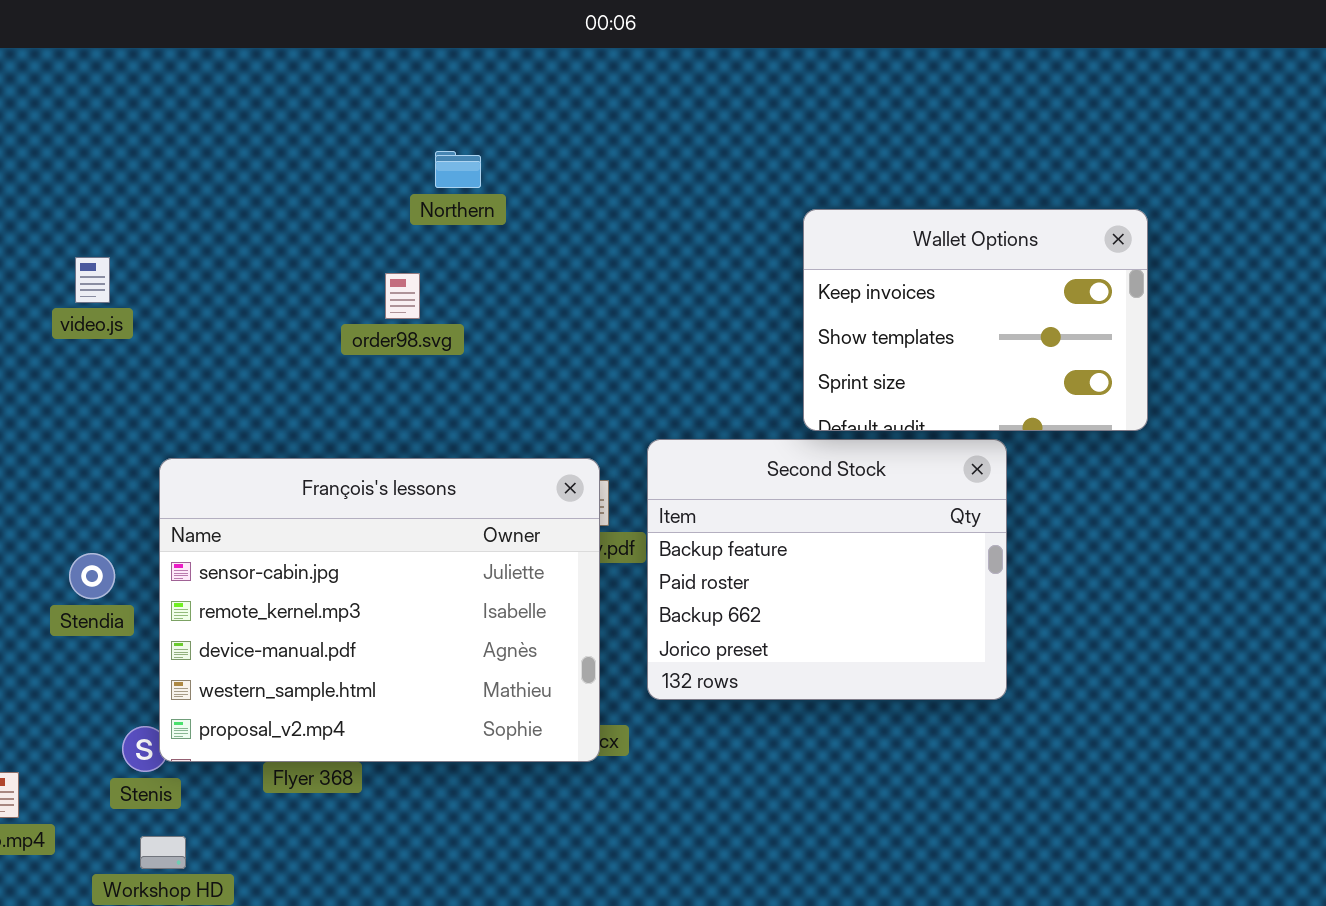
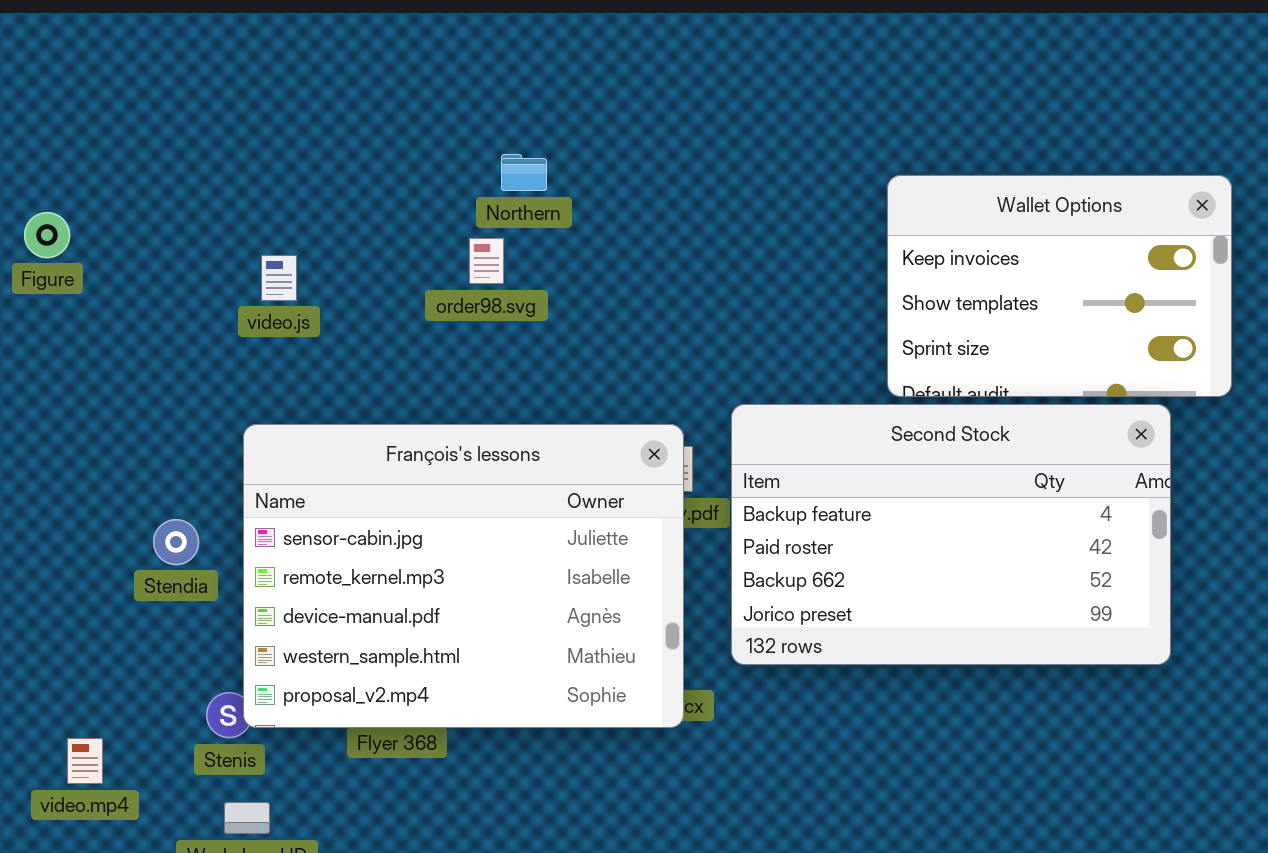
Northern: [435,151,481,188] -> [501,154,547,191], moved
video.js: [75,257,110,303] -> [261,255,297,301], moved
Second Stock: [647,439,1007,700] -> [731,404,1171,665], resized

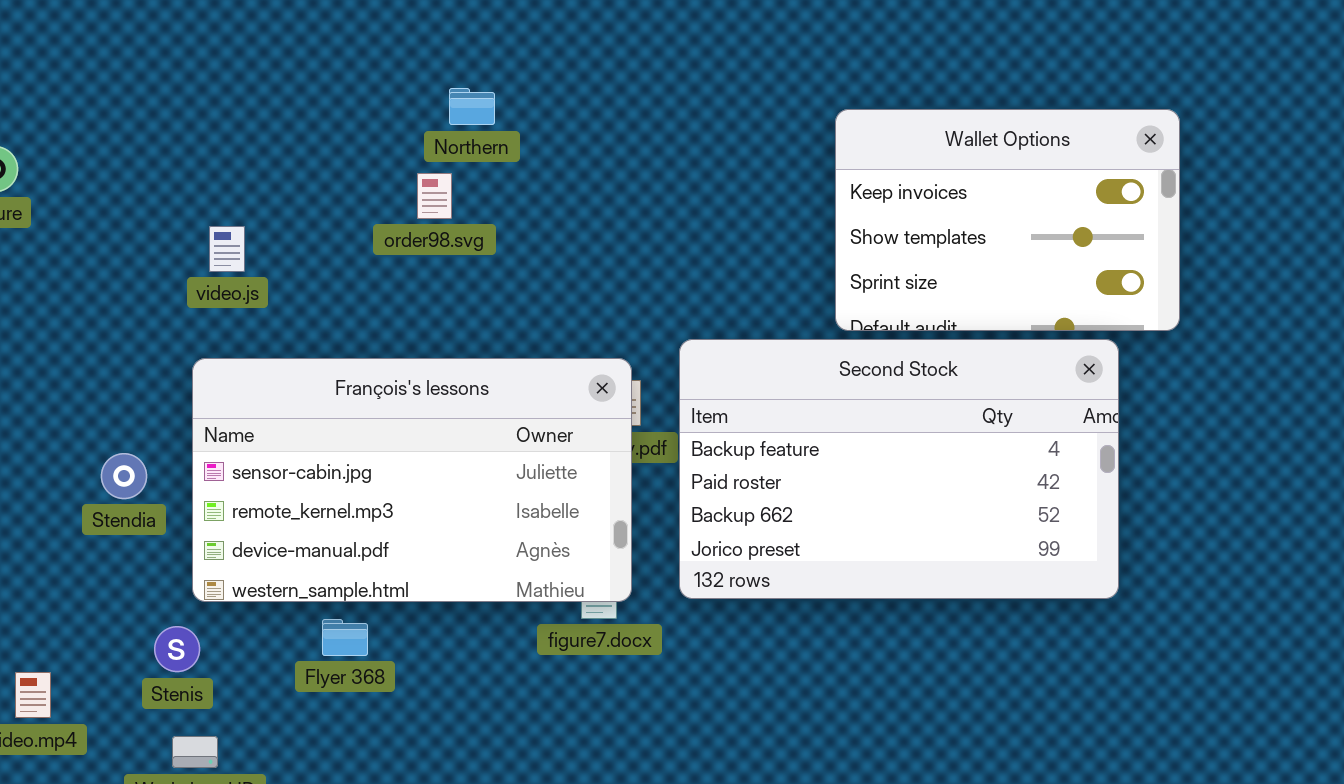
video.js: [261,255,297,301] -> [209,226,245,272], moved
François's lessons: [243,424,684,728] -> [192,358,632,602], resized

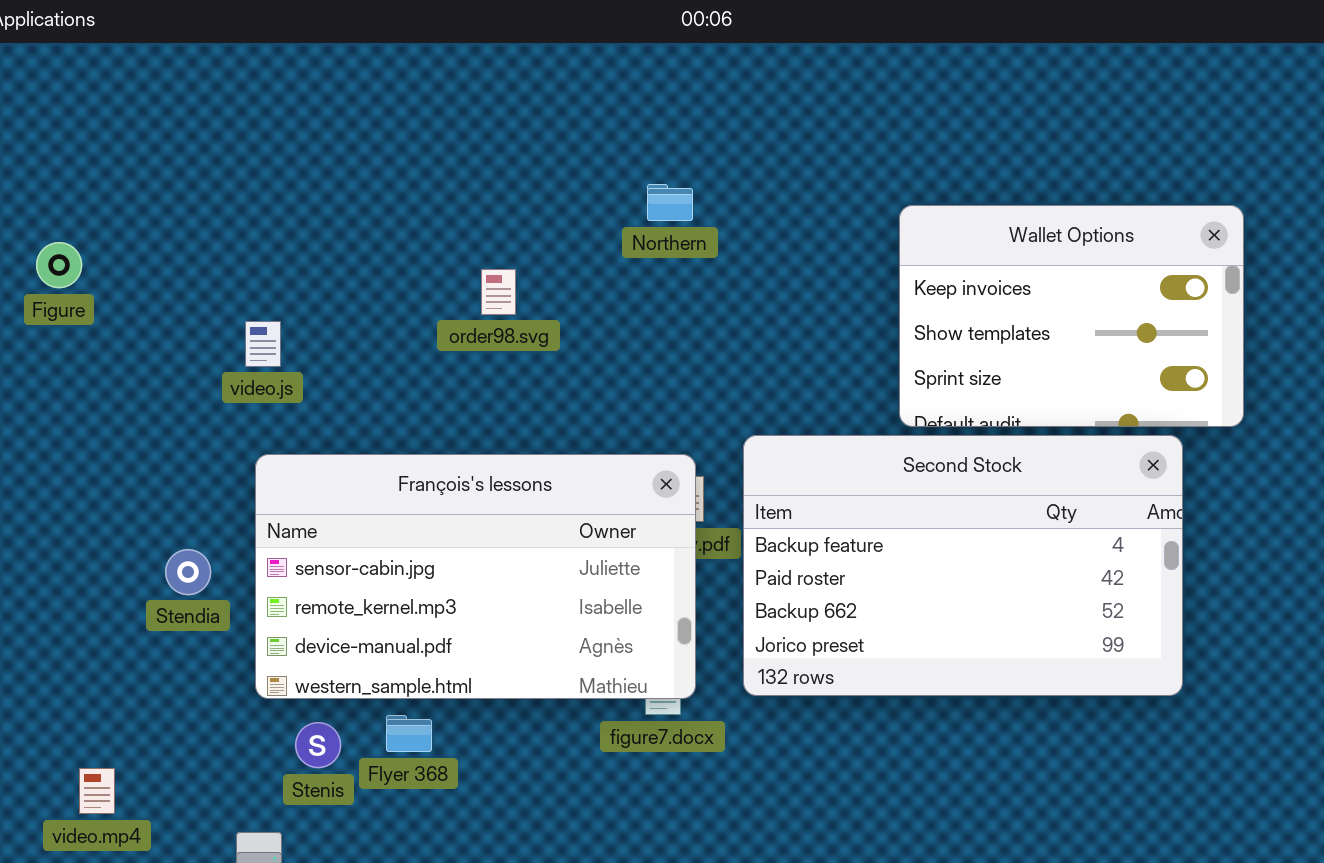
Northern: [449,88,495,125] -> [647,184,693,221], moved
video.js: [209,226,245,272] -> [245,321,281,367], moved
Stenis: [154,626,200,672] -> [295,722,341,768], moved

